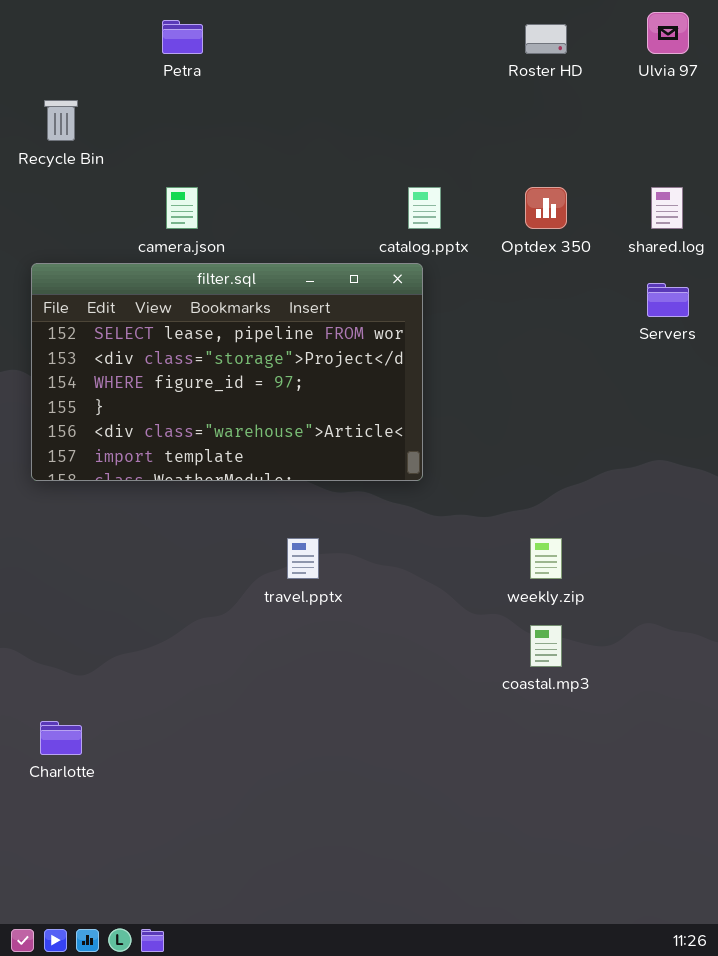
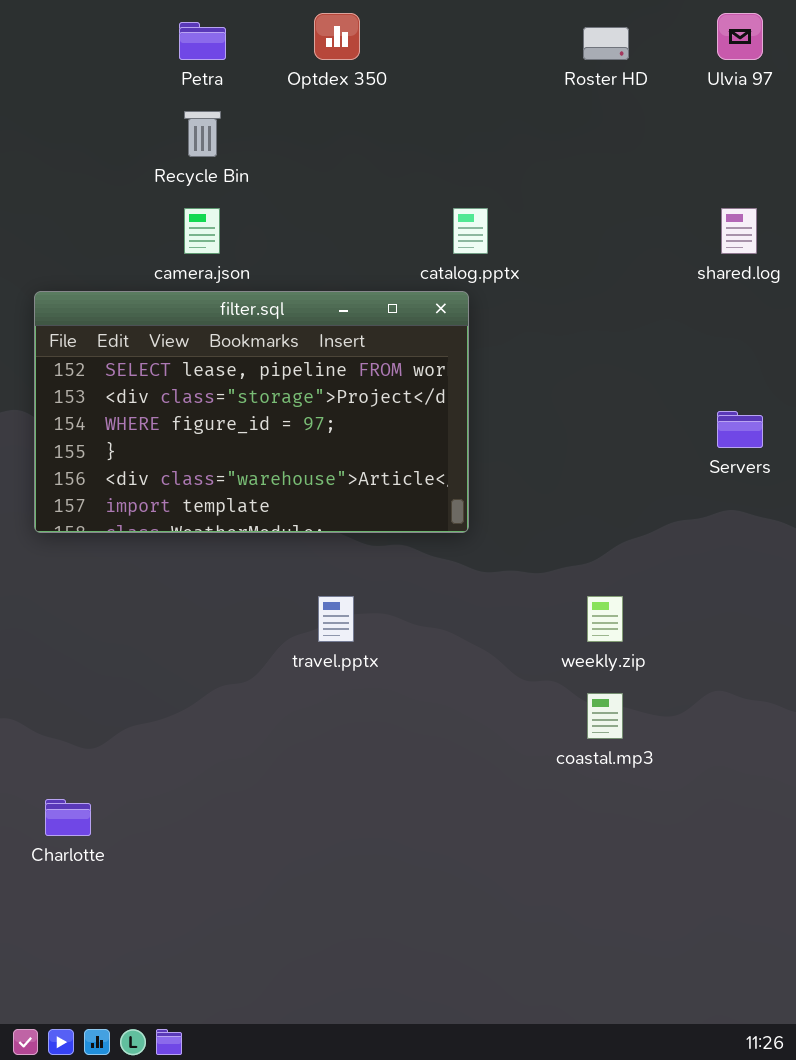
Recycle Bin: [44,100,78,141] -> [184,111,221,157], moved
Optdex 350: [525,187,567,229] -> [314,13,360,60], moved
Servers: [647,283,689,317] -> [717,411,763,448], moved

